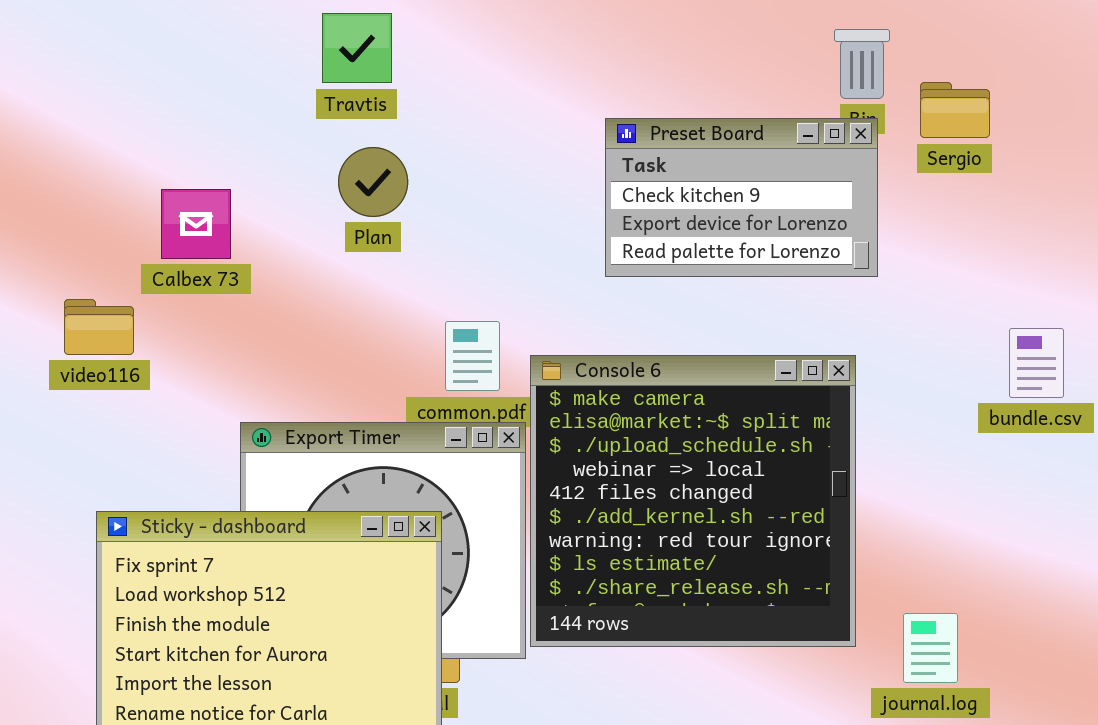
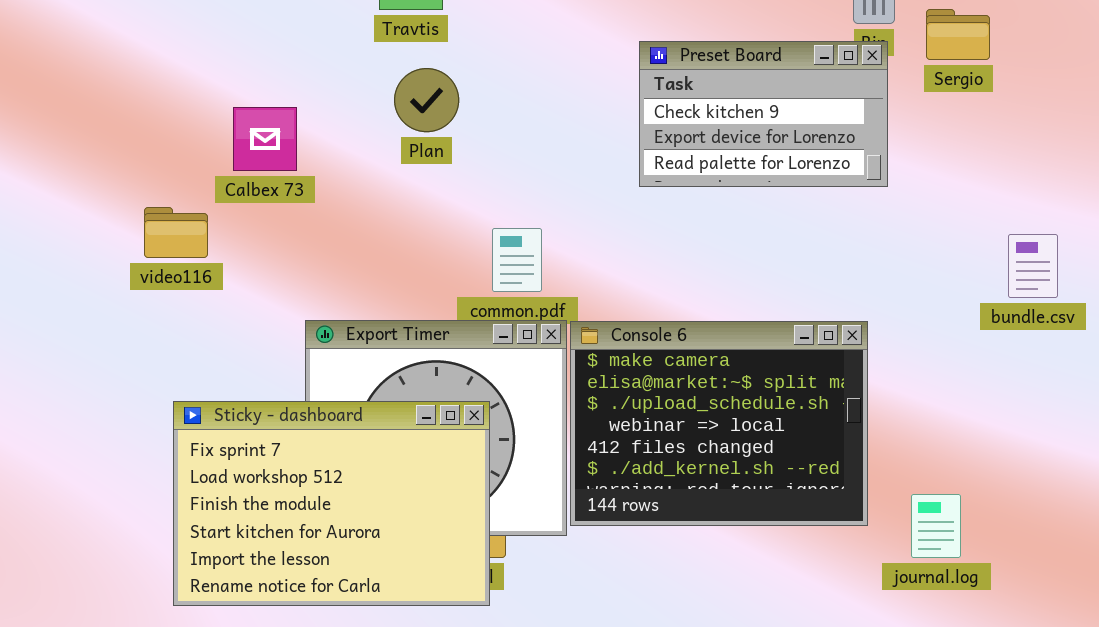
Console 6: [530,355,856,647] -> [570,321,868,526], resized

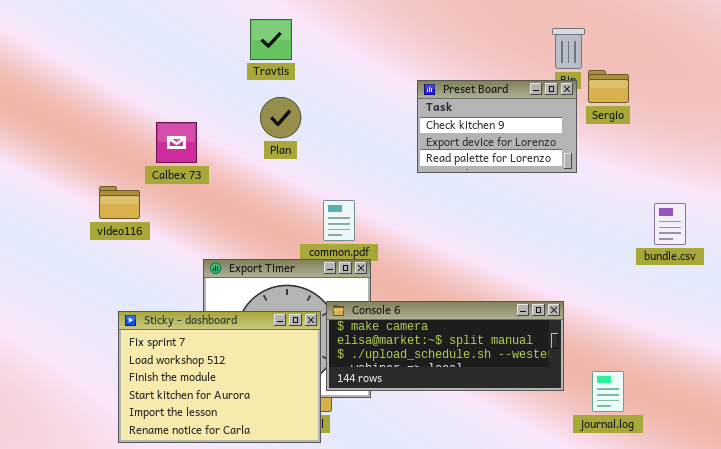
Sergio: [926,9,990,60] -> [588,70,629,103], moved
Console 6: [570,321,868,526] -> [326,301,564,391], resized

